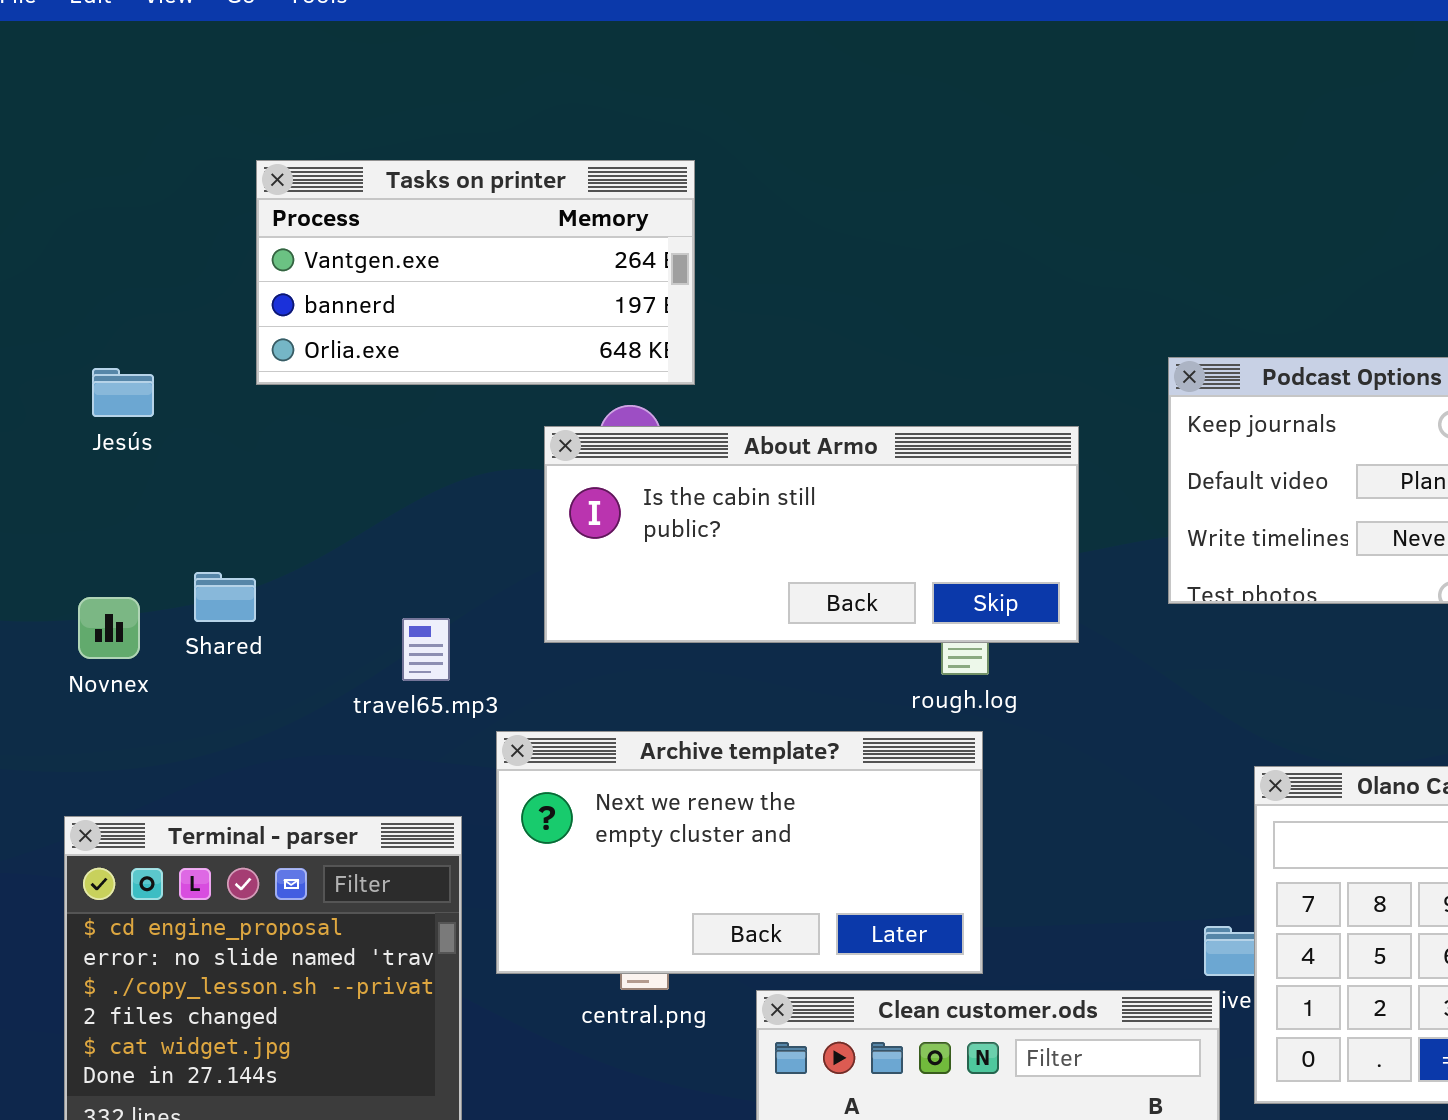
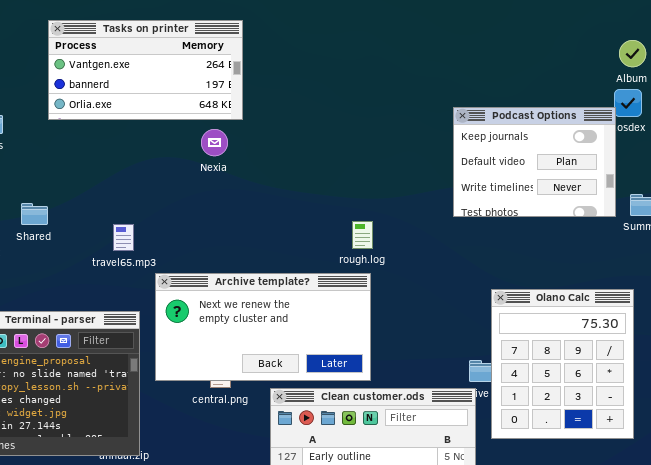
About Armo: [544,426,1079,643] -> none, closed

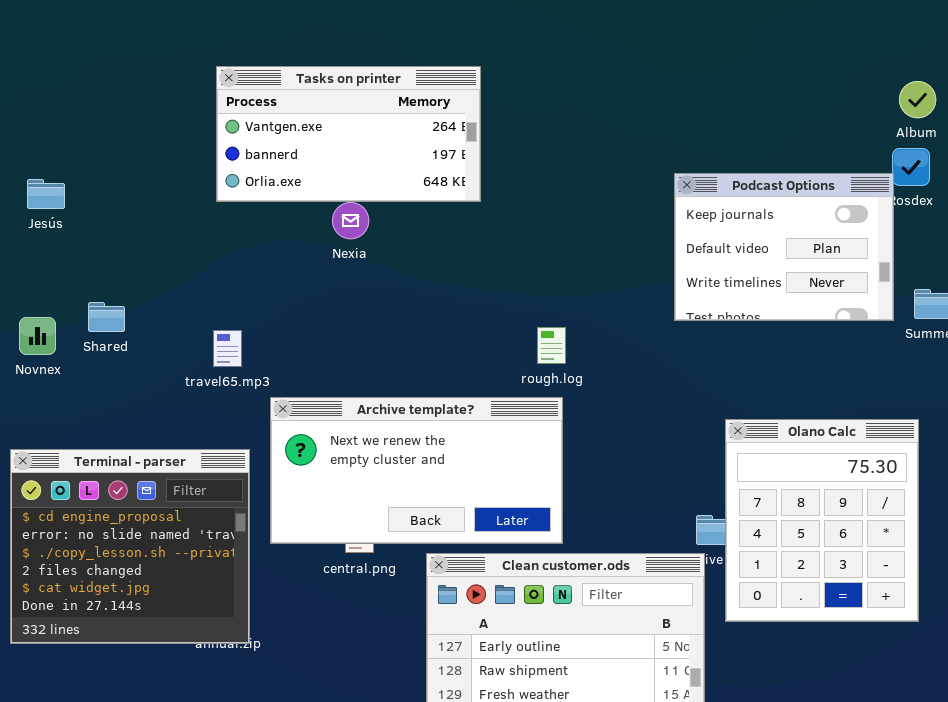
Tasks on printer: [48,20,243,120] -> [216,66,481,202], moved

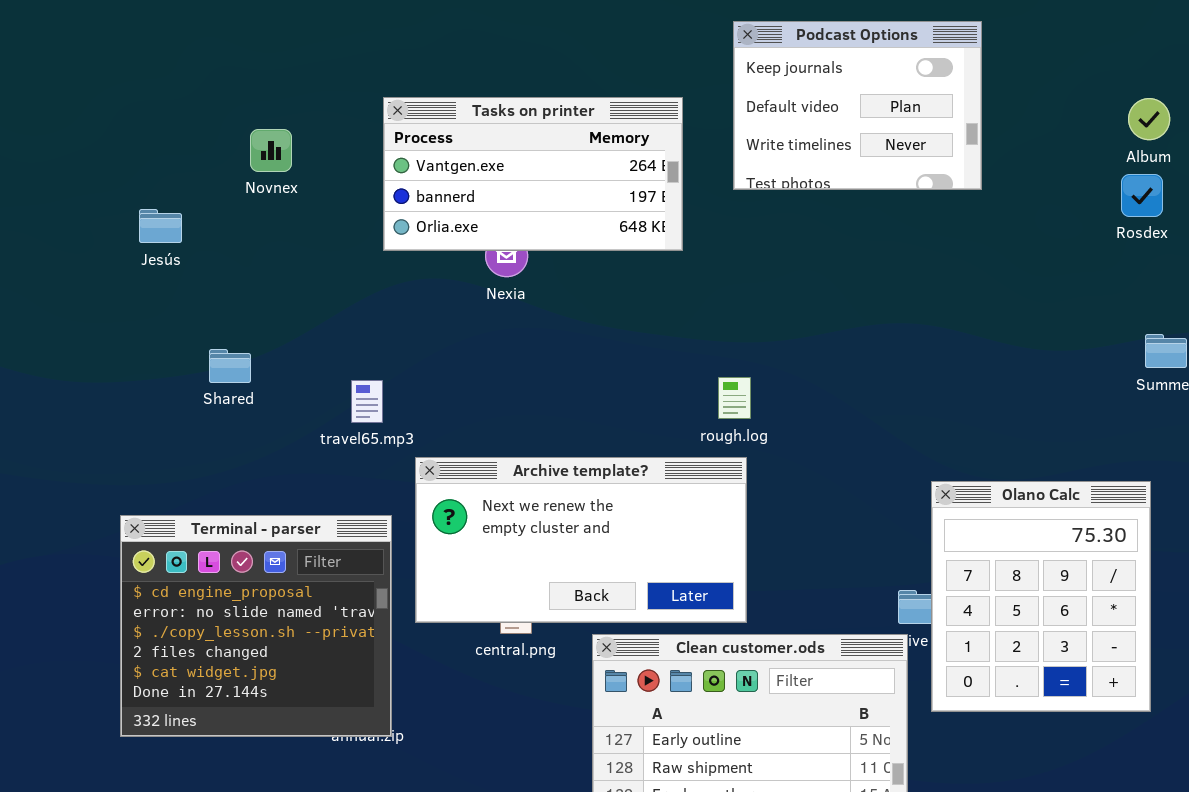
Tasks on printer: [216,66,481,202] -> [383,97,683,251], moved
Podcast Options: [674,173,894,321] -> [733,21,982,190], moved
Novnex: [19,317,56,355] -> [250,129,292,172], moved

